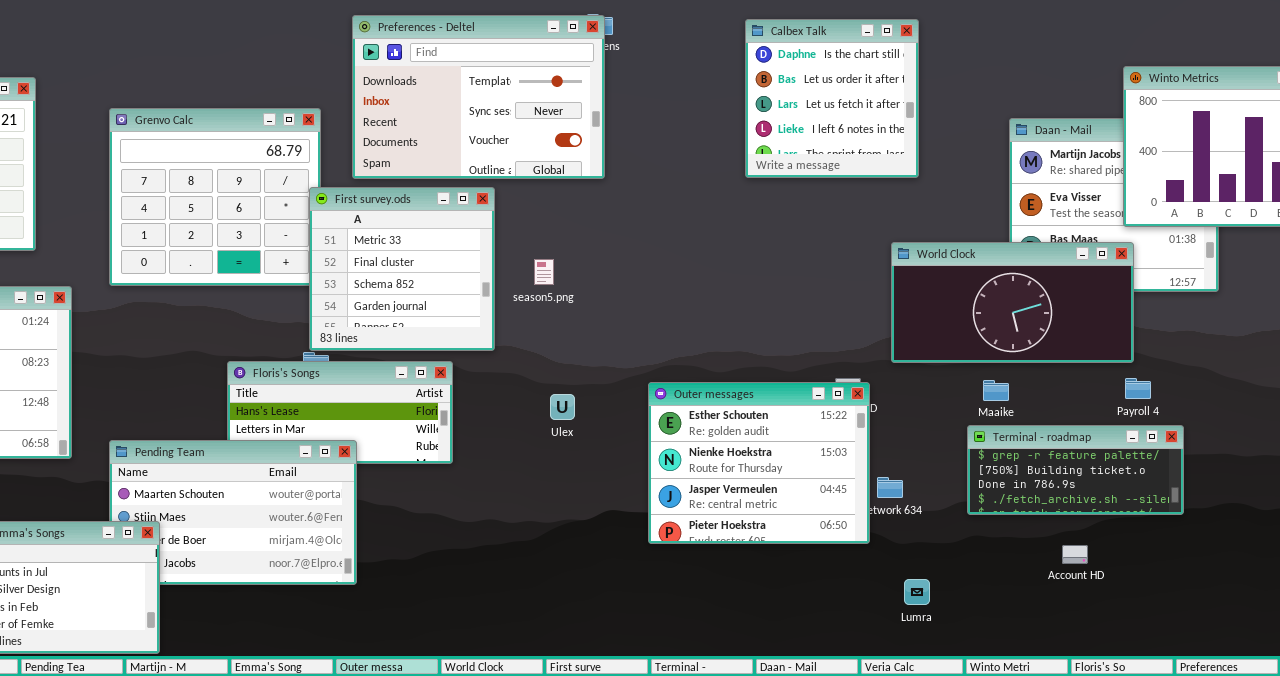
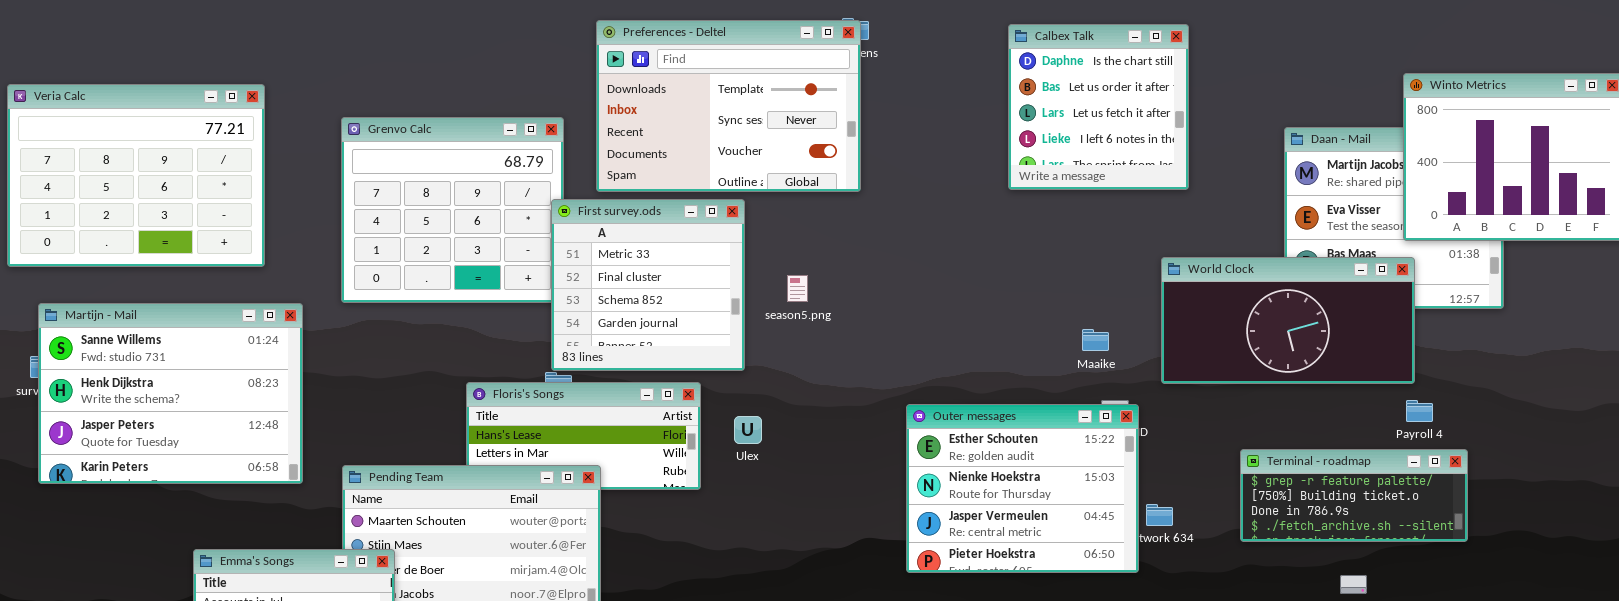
Maaike: [983,380,1009,401] -> [1082,329,1109,351], moved
Ulex: [550,394,575,420] -> [734,416,762,444], moved

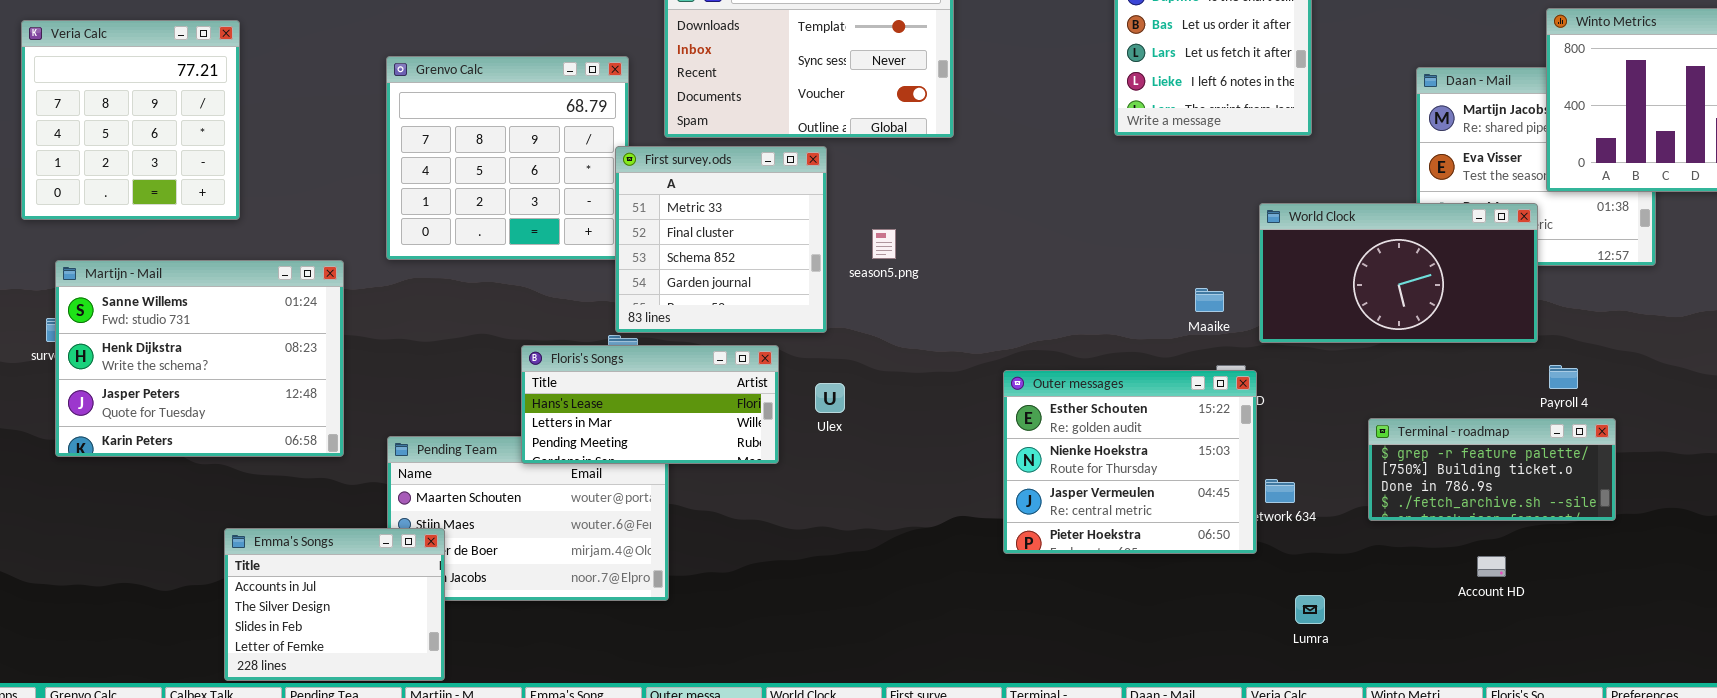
Veria Calc: [7,84,265,267] -> [21,20,240,220], resized
World Clock: [1161,257,1415,384] -> [1259,203,1538,343], moved
Floris's Songs: [466,382,701,490] -> [521,345,779,464], raised

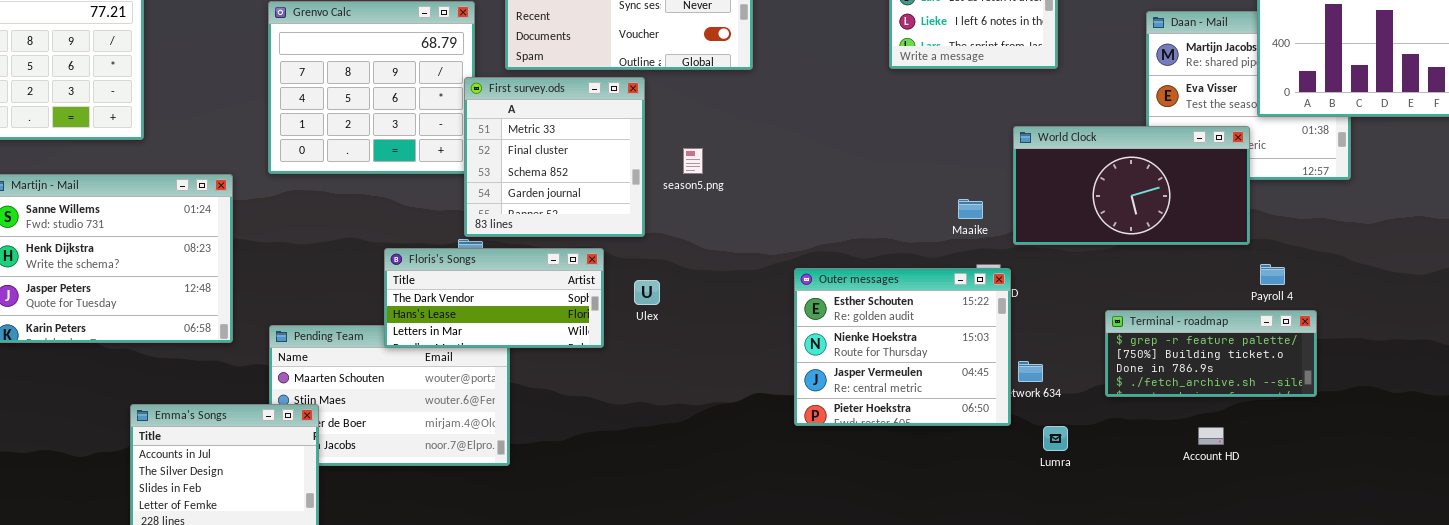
Floris's Songs: [521,345,779,464] -> [384,248,604,348], scrolled up 1 row
Lumra: [1295,595,1325,624] -> [1043,426,1068,451], moved

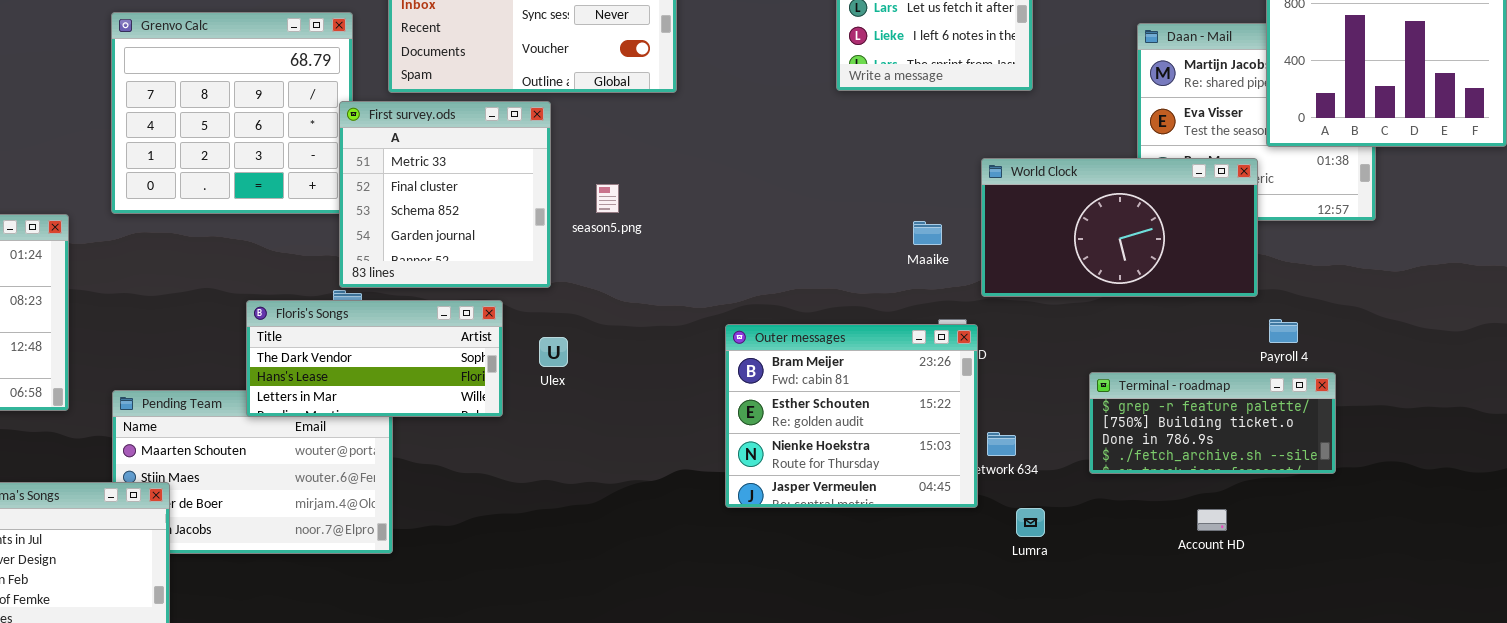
Maaike: [958,199,983,219] -> [913,221,942,245], moved
Outer messages: [794,268,1011,426] -> [725,324,978,508], scrolled up 1 row

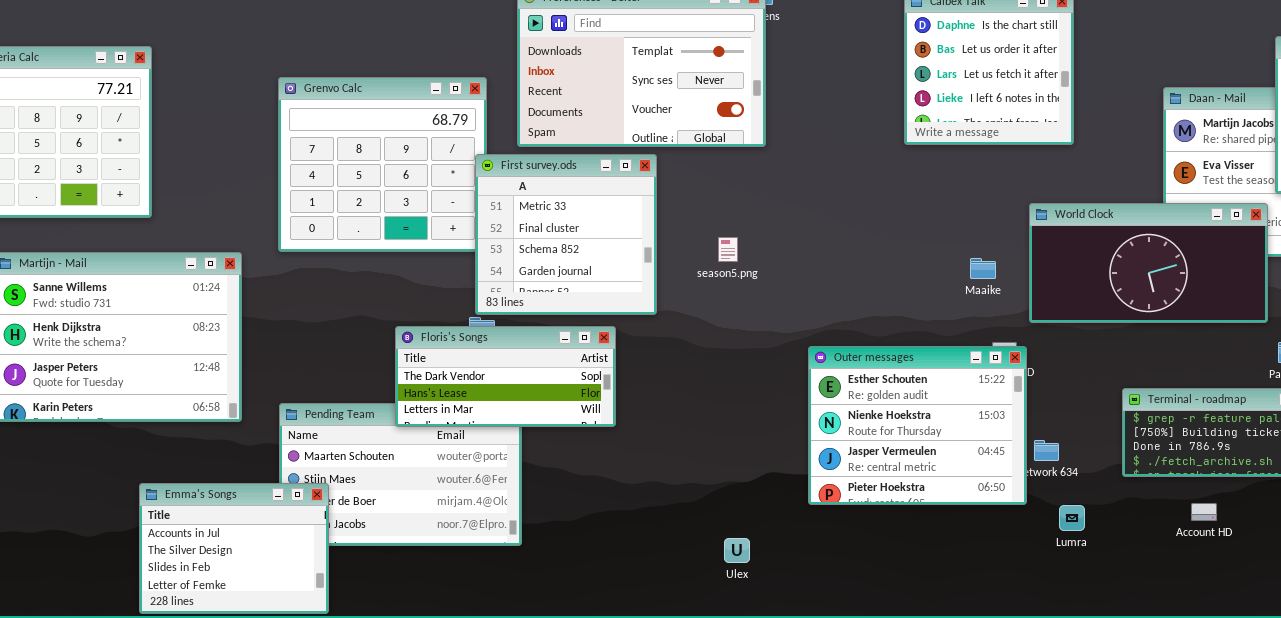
season5.png: [596,184,619,213] -> [718,237,738,262], moved
Outer messages: [725,324,978,508] -> [808,346,1027,505], scrolled down 1 row
Ulex: [539,337,568,367] -> [724,538,750,563], moved
Account HD: [1197,509,1227,531] -> [1191,503,1217,521], moved

